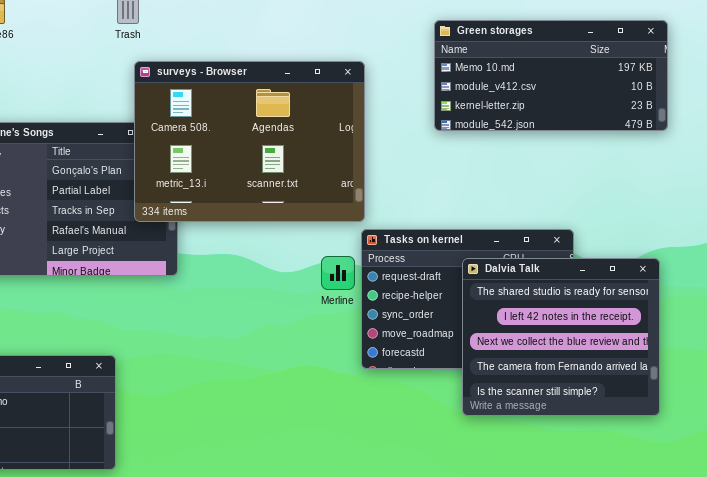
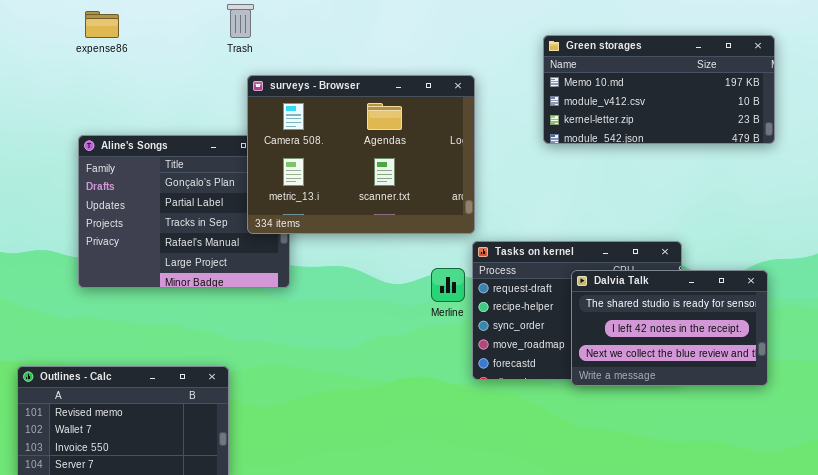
Dalvia Talk: [462,258,660,416] -> [571,270,768,386], resized

